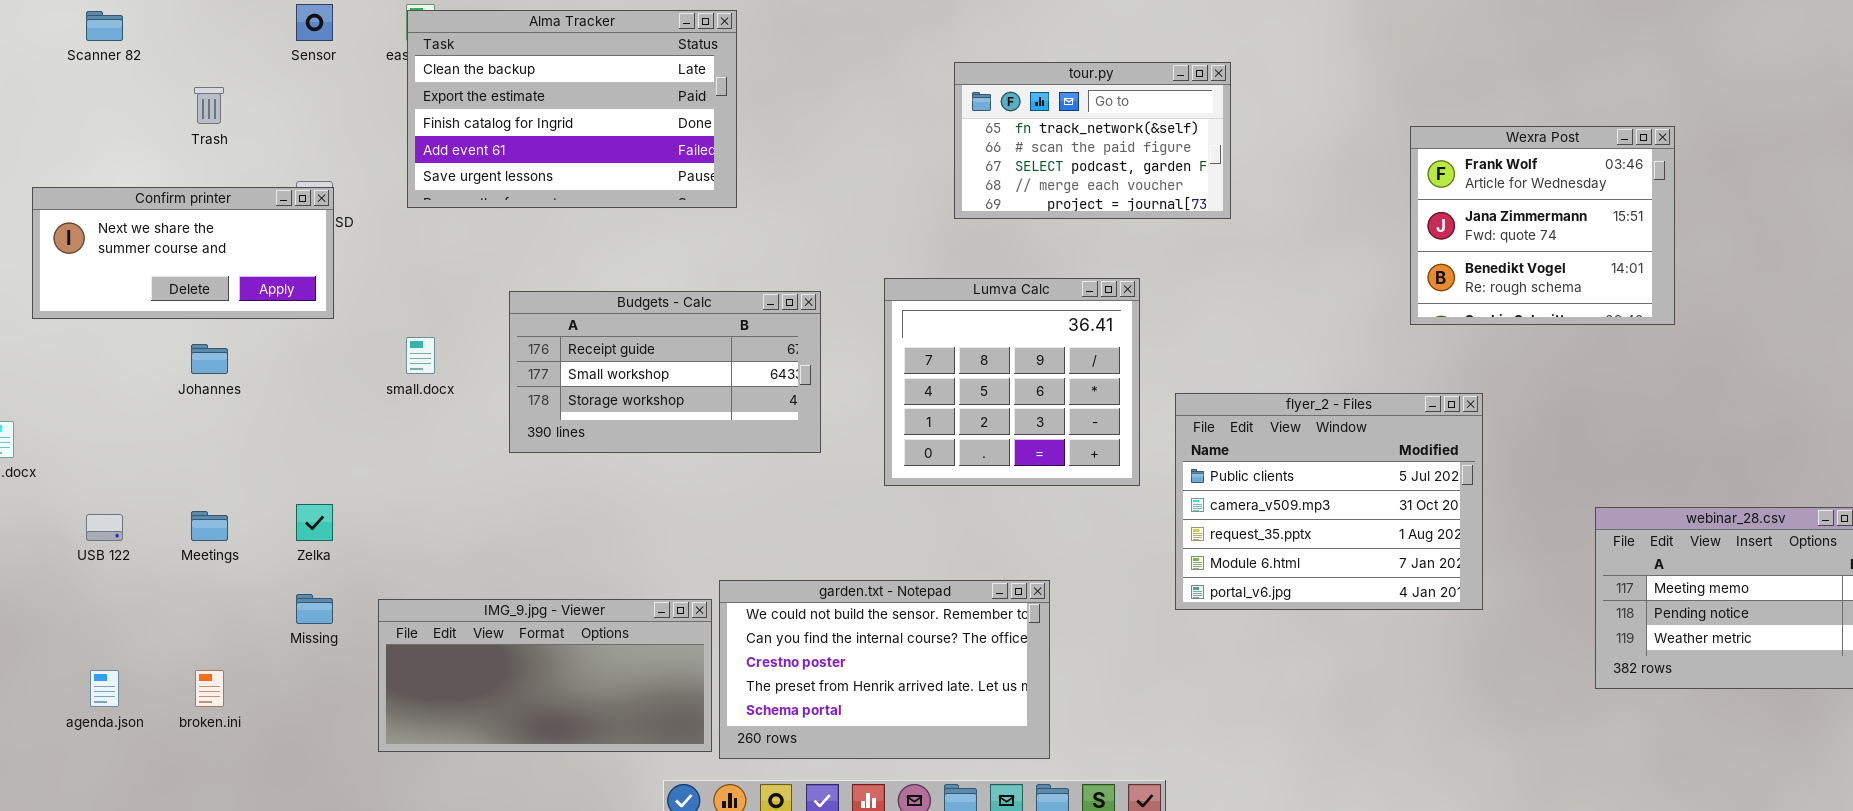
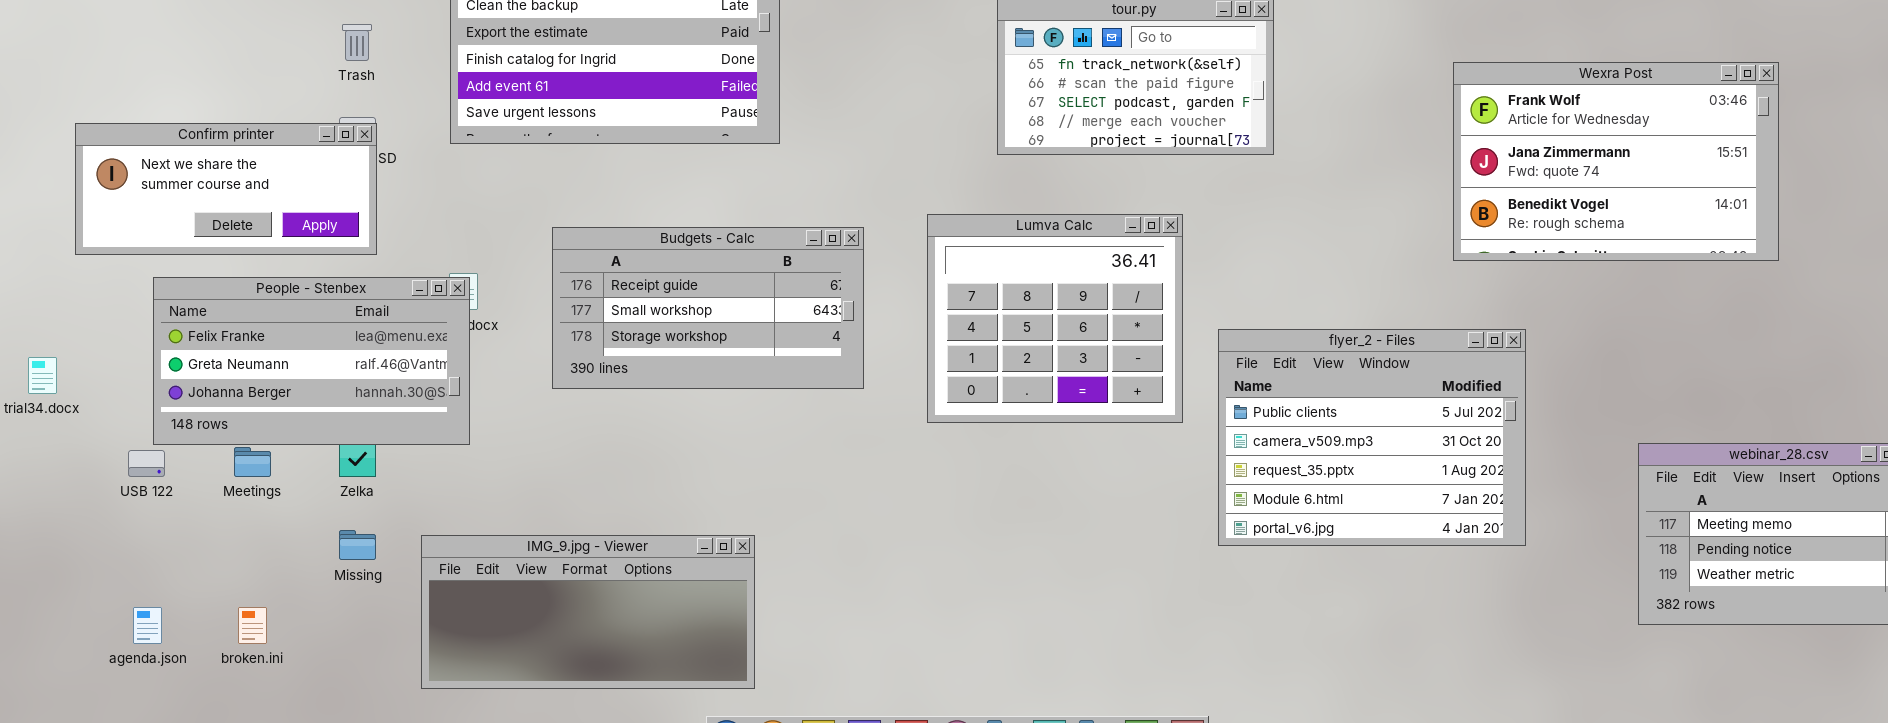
Trash: [194,87,224,124] -> [342,24,372,61], moved
Wexra Post: [1410,126,1675,325] -> [1453,62,1779,261], resized
People - Stenbex: none -> [153,277,470,445], opened
garden.txt - Notepad: [719,580,1050,759] -> none, closed

